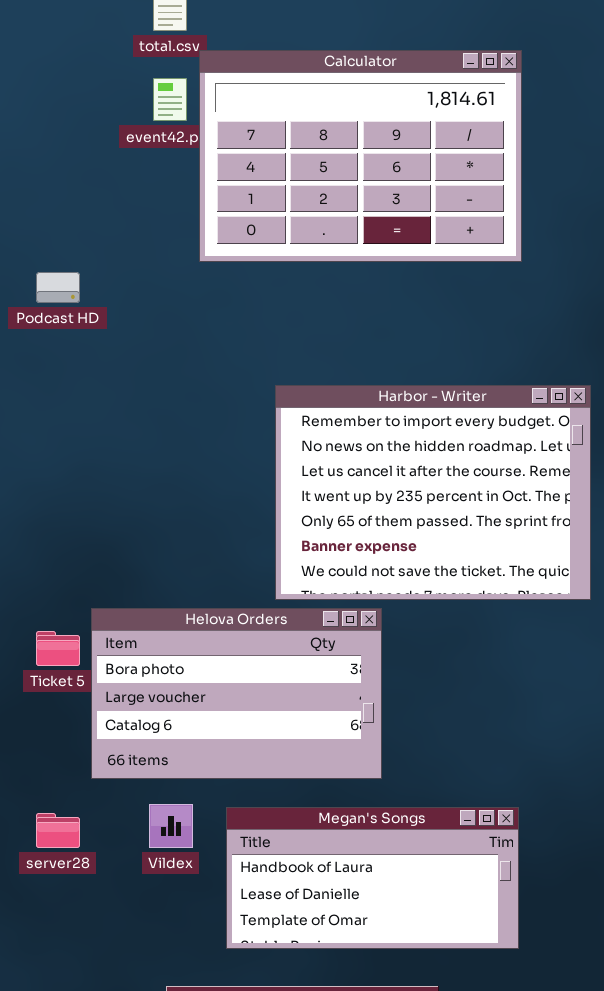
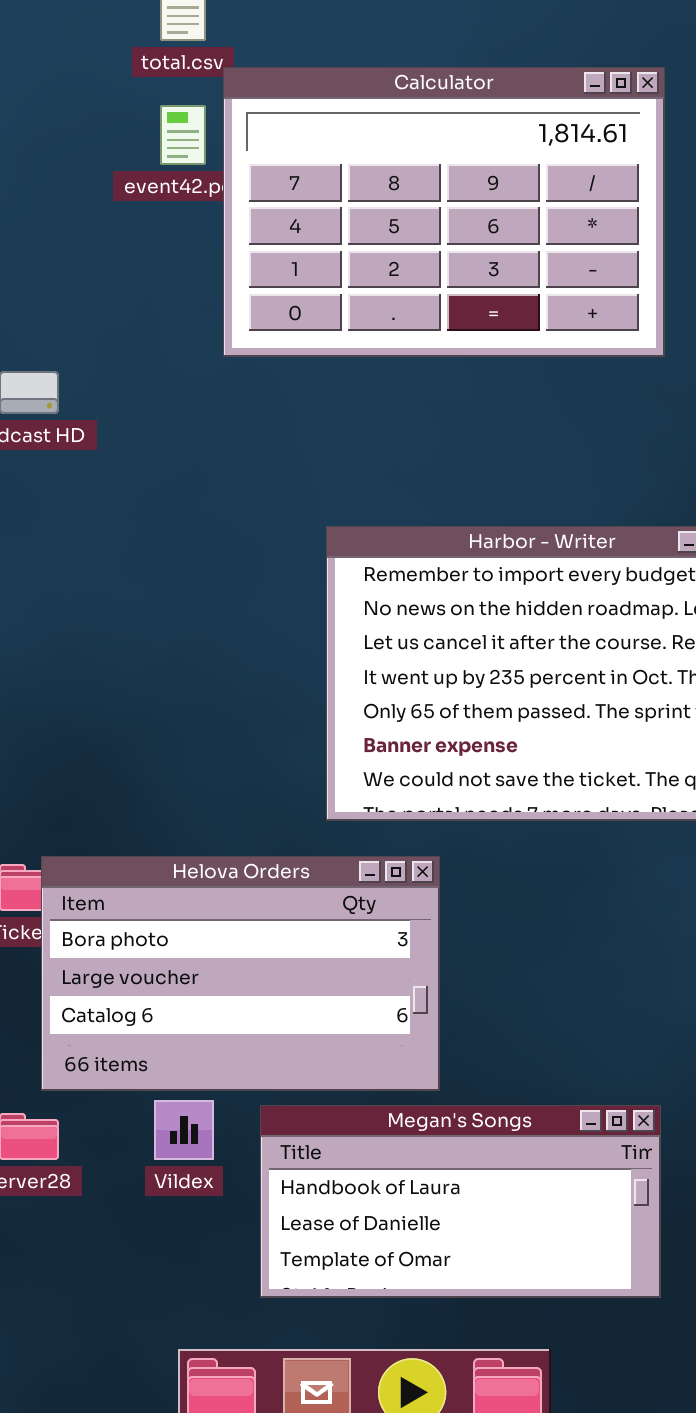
Helova Orders: [91,608,382,779] -> [41,856,440,1091], moved

